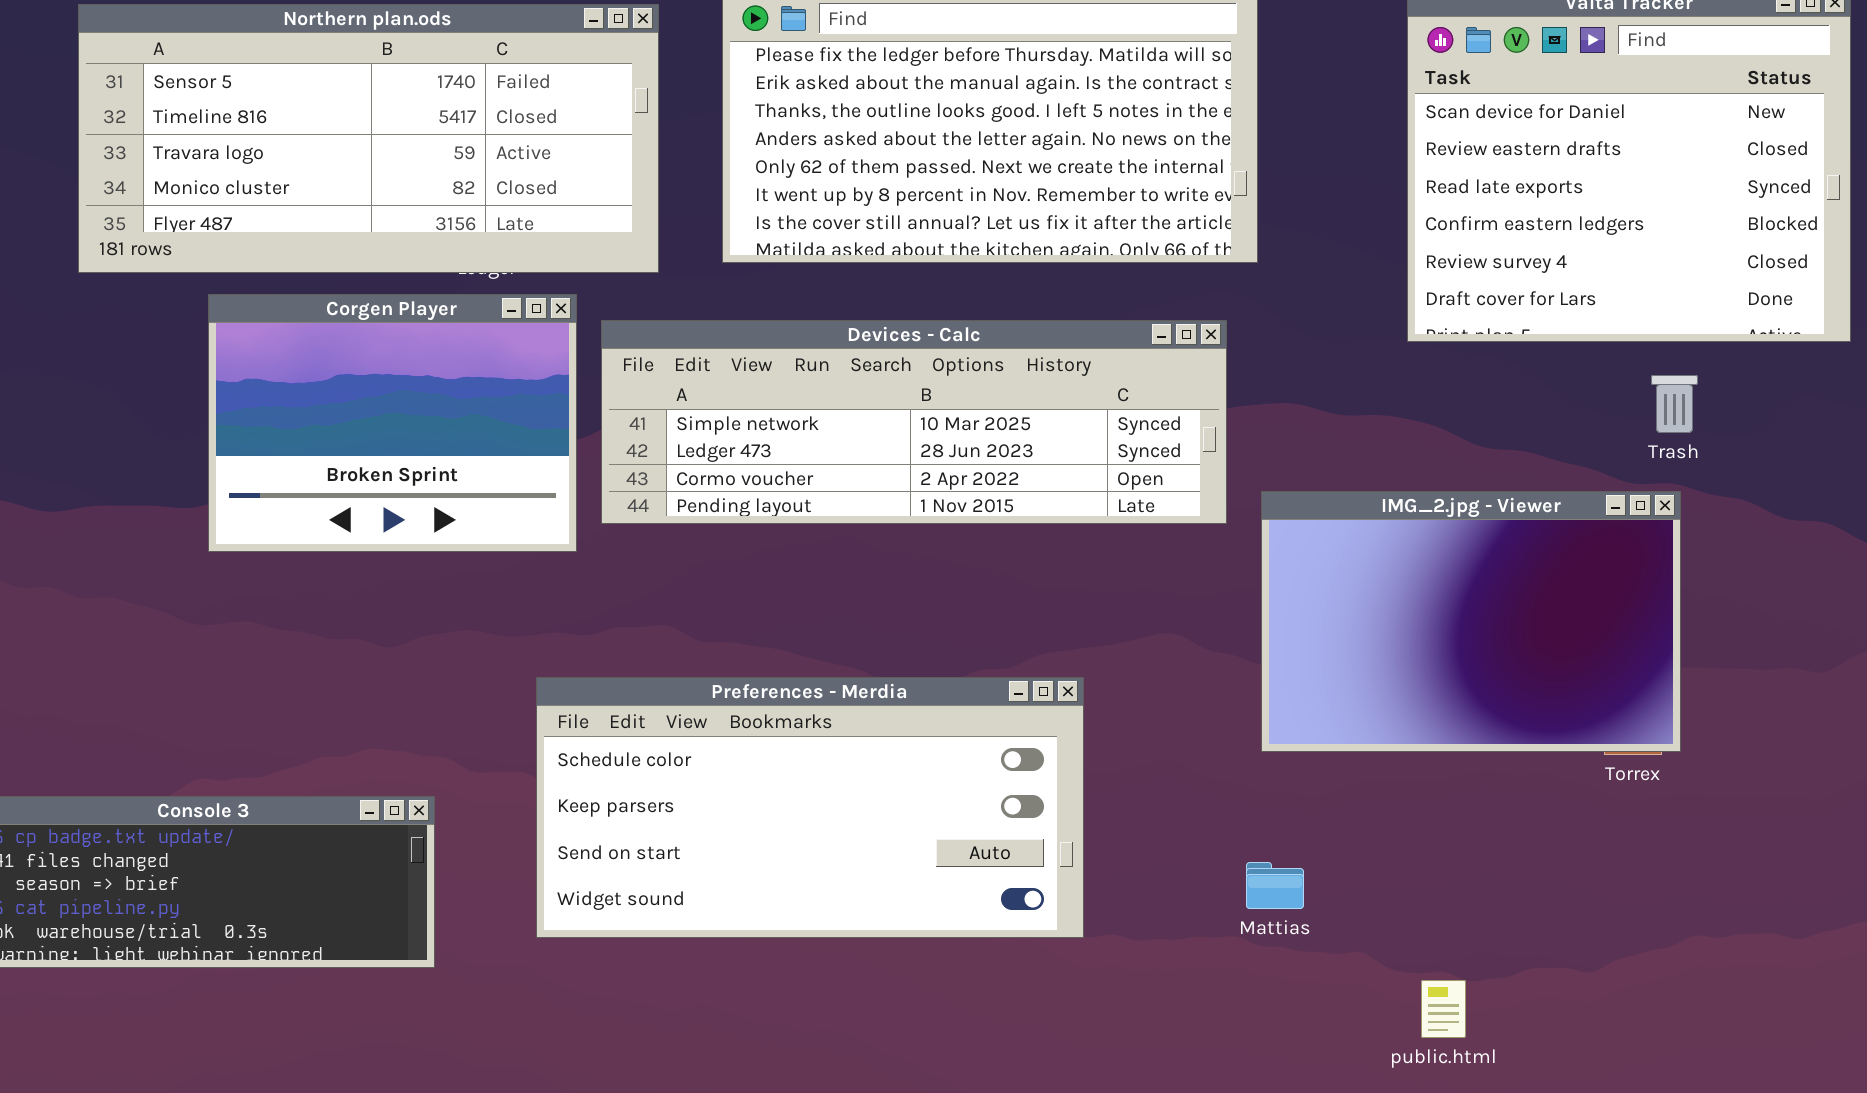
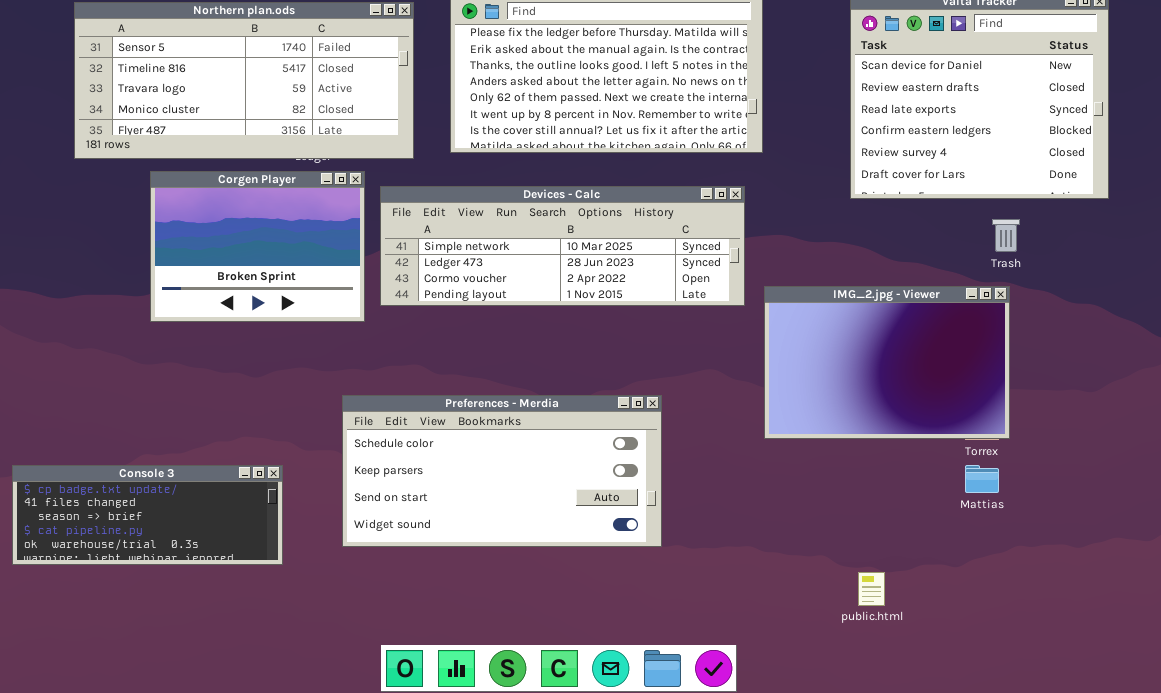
Mattias: [1246,862,1304,909] -> [965,465,999,493], moved

